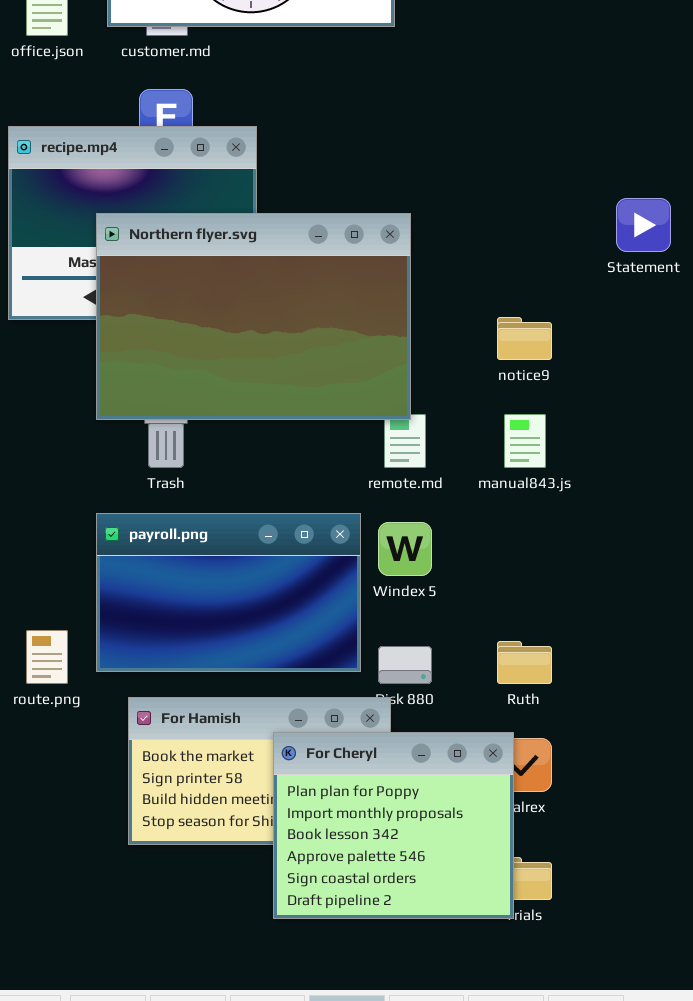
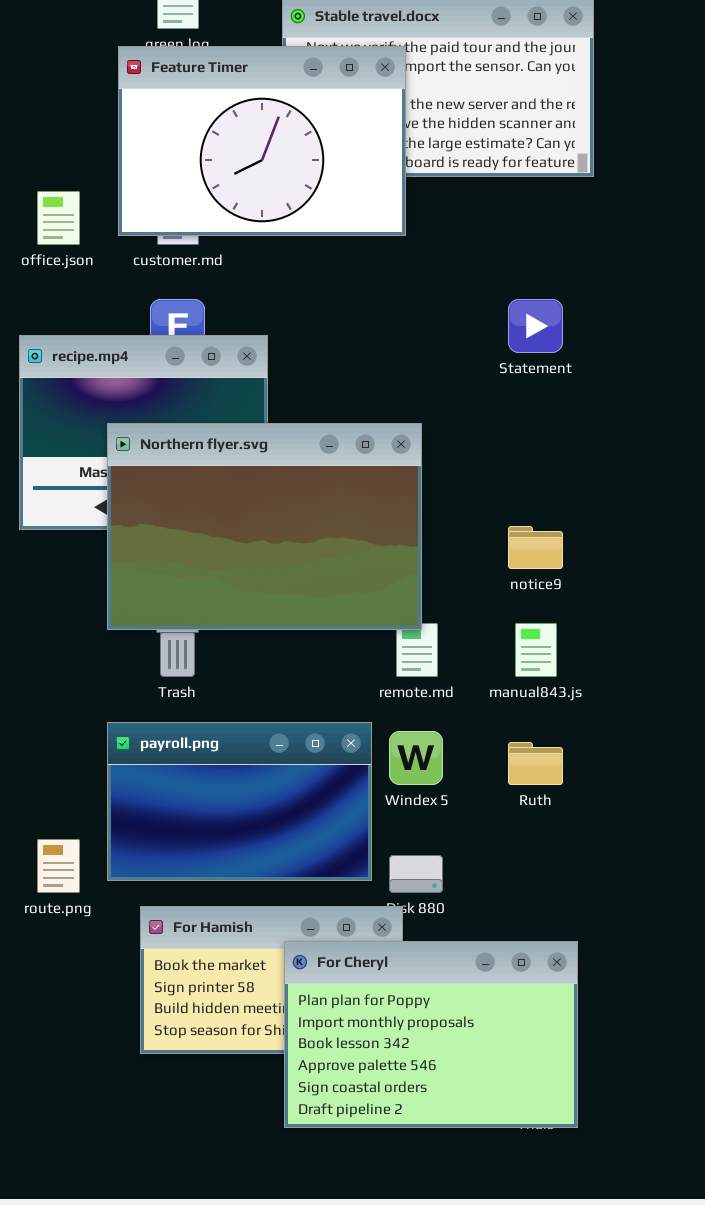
Statement: [616,198,671,252] -> [508,299,563,353], moved
Ruth: [497,641,552,684] -> [508,742,563,785], moved
For Cheryl: [273,732,514,919] -> [284,941,578,1128], resized

